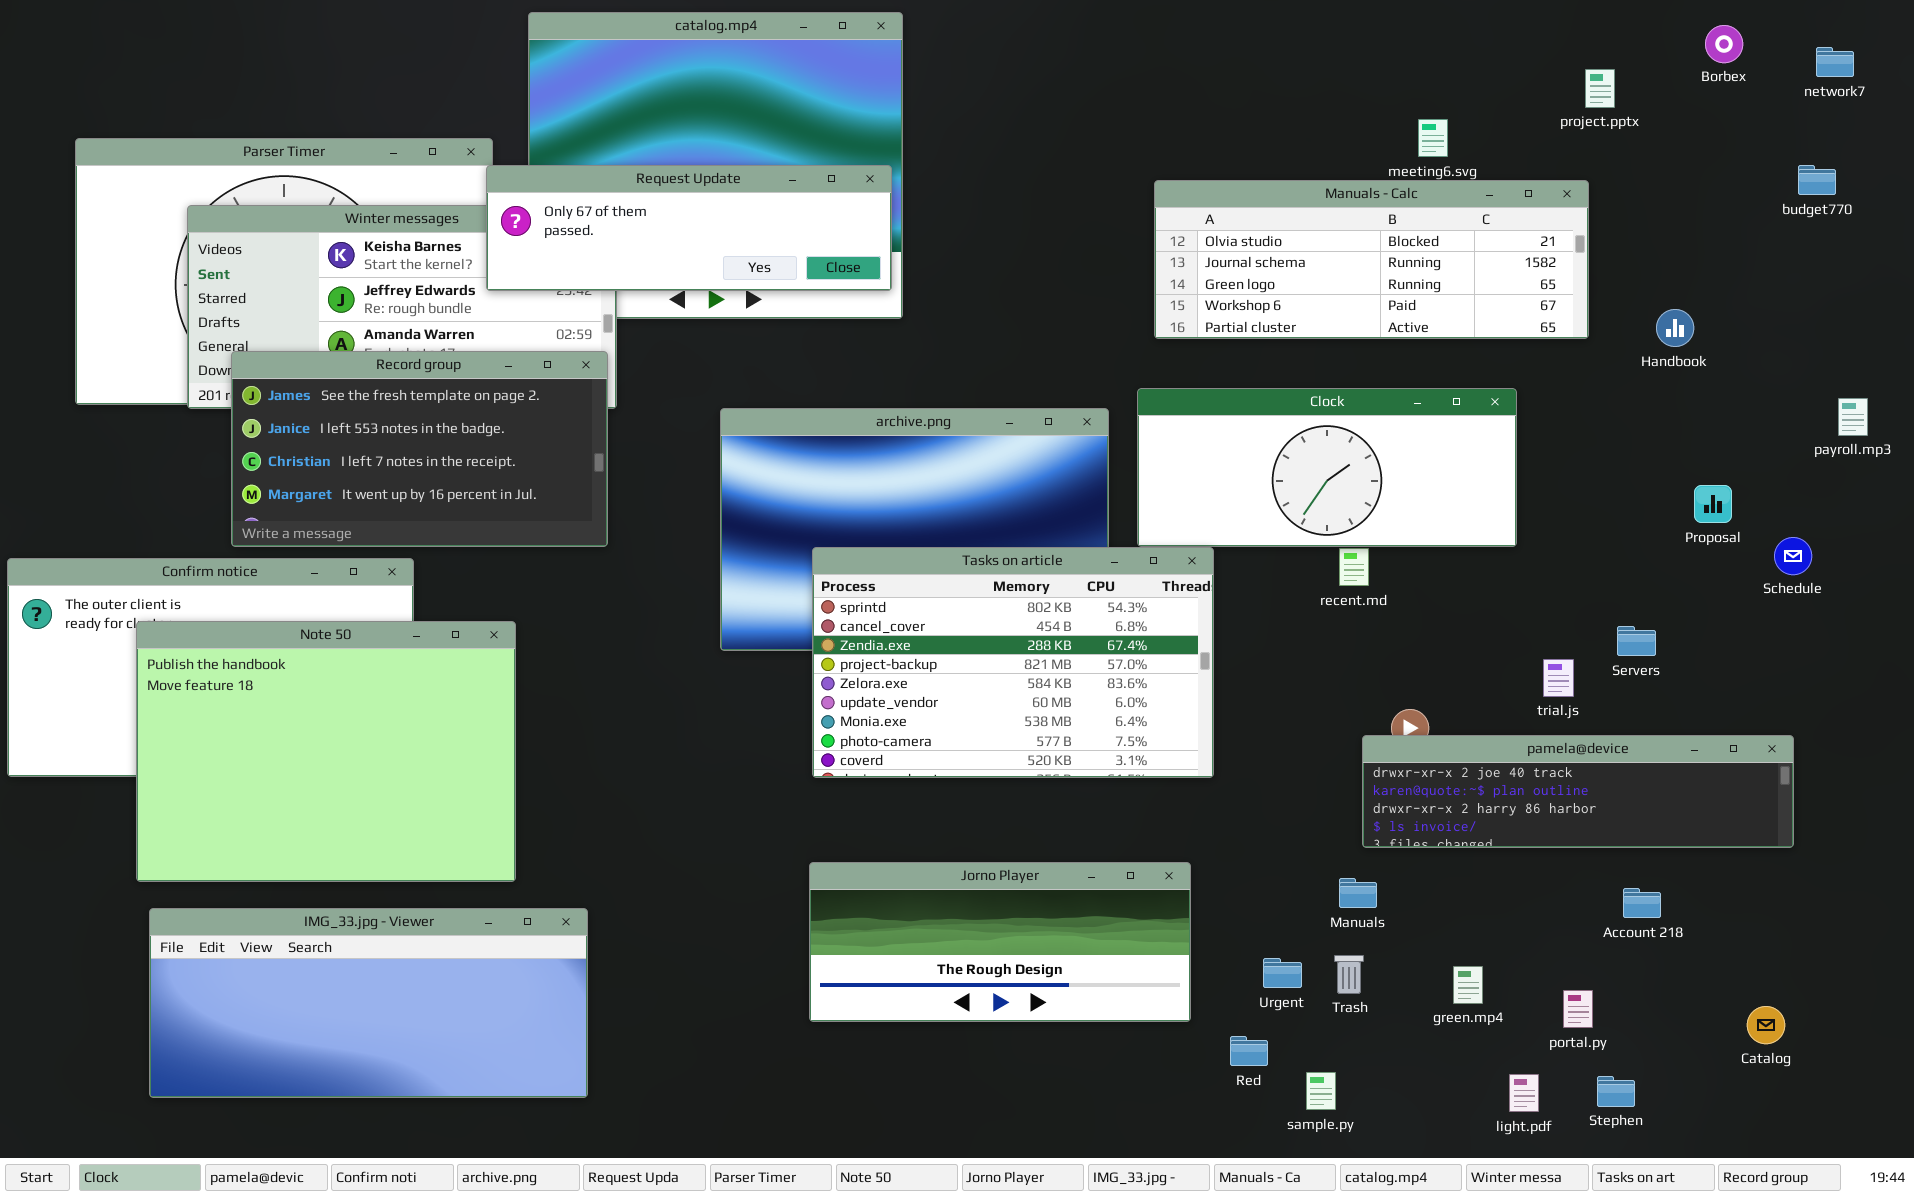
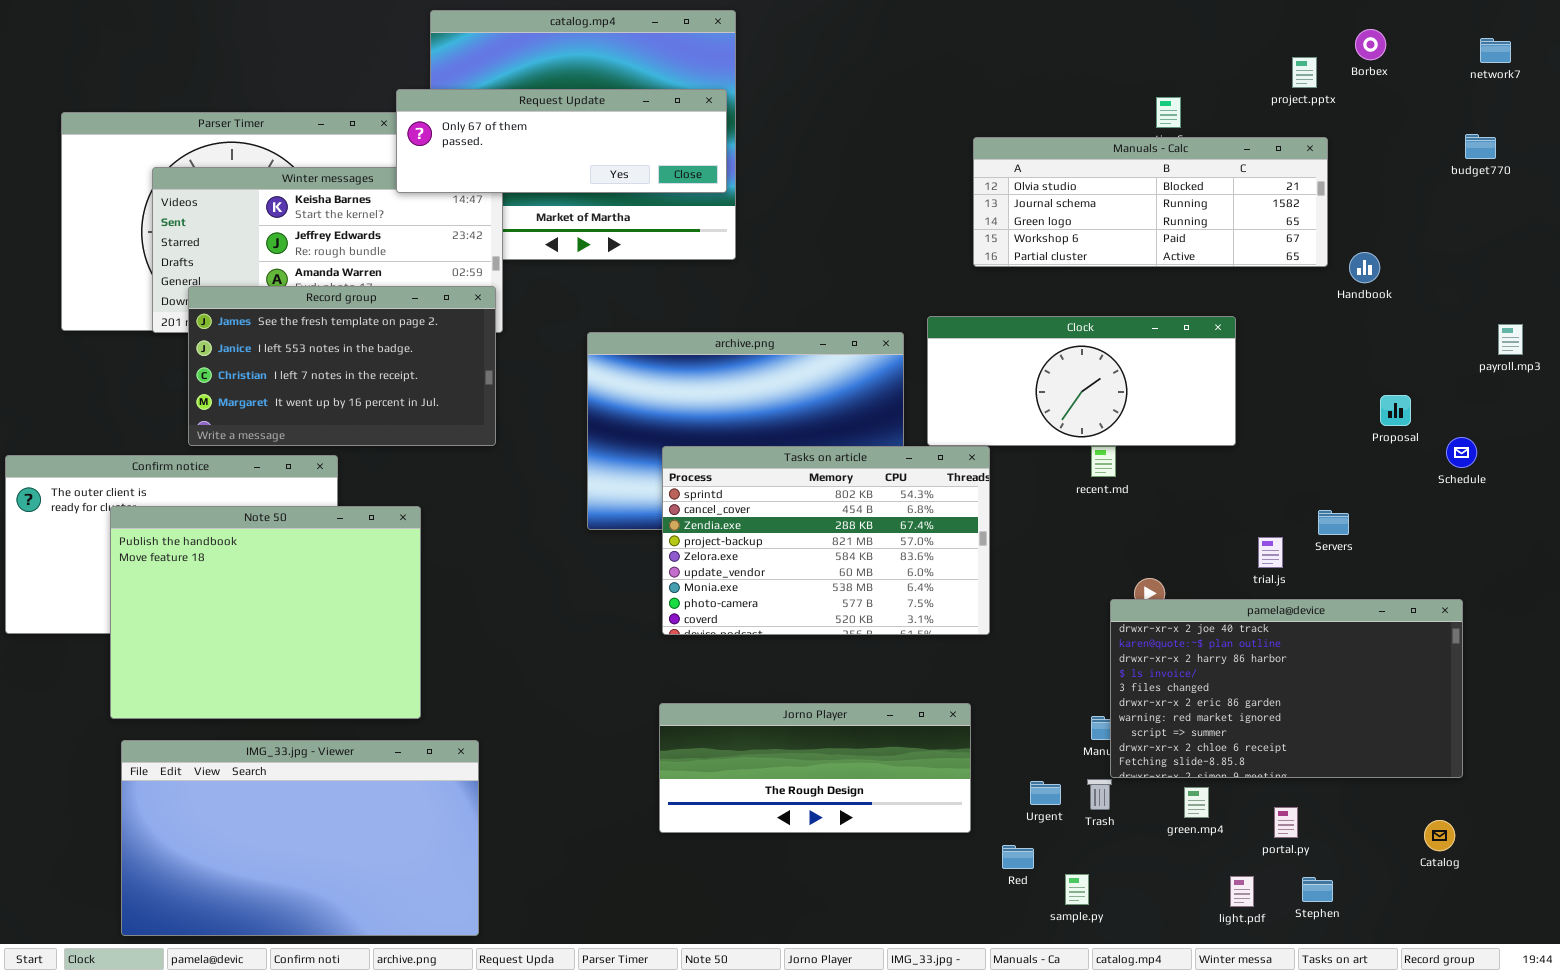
Borbex: [1705,25,1743,63] -> [1355,29,1386,60], moved
Request Update: [486,165,892,291] -> [396,89,727,193], moved
Manuals - Calc: [1154,180,1589,339] -> [973,137,1328,267], moved
pamela@device: [1362,735,1794,848] -> [1110,599,1463,778], resized
IMG_33.jpg - Viewer: [149,908,588,1098] -> [121,740,479,936], resized

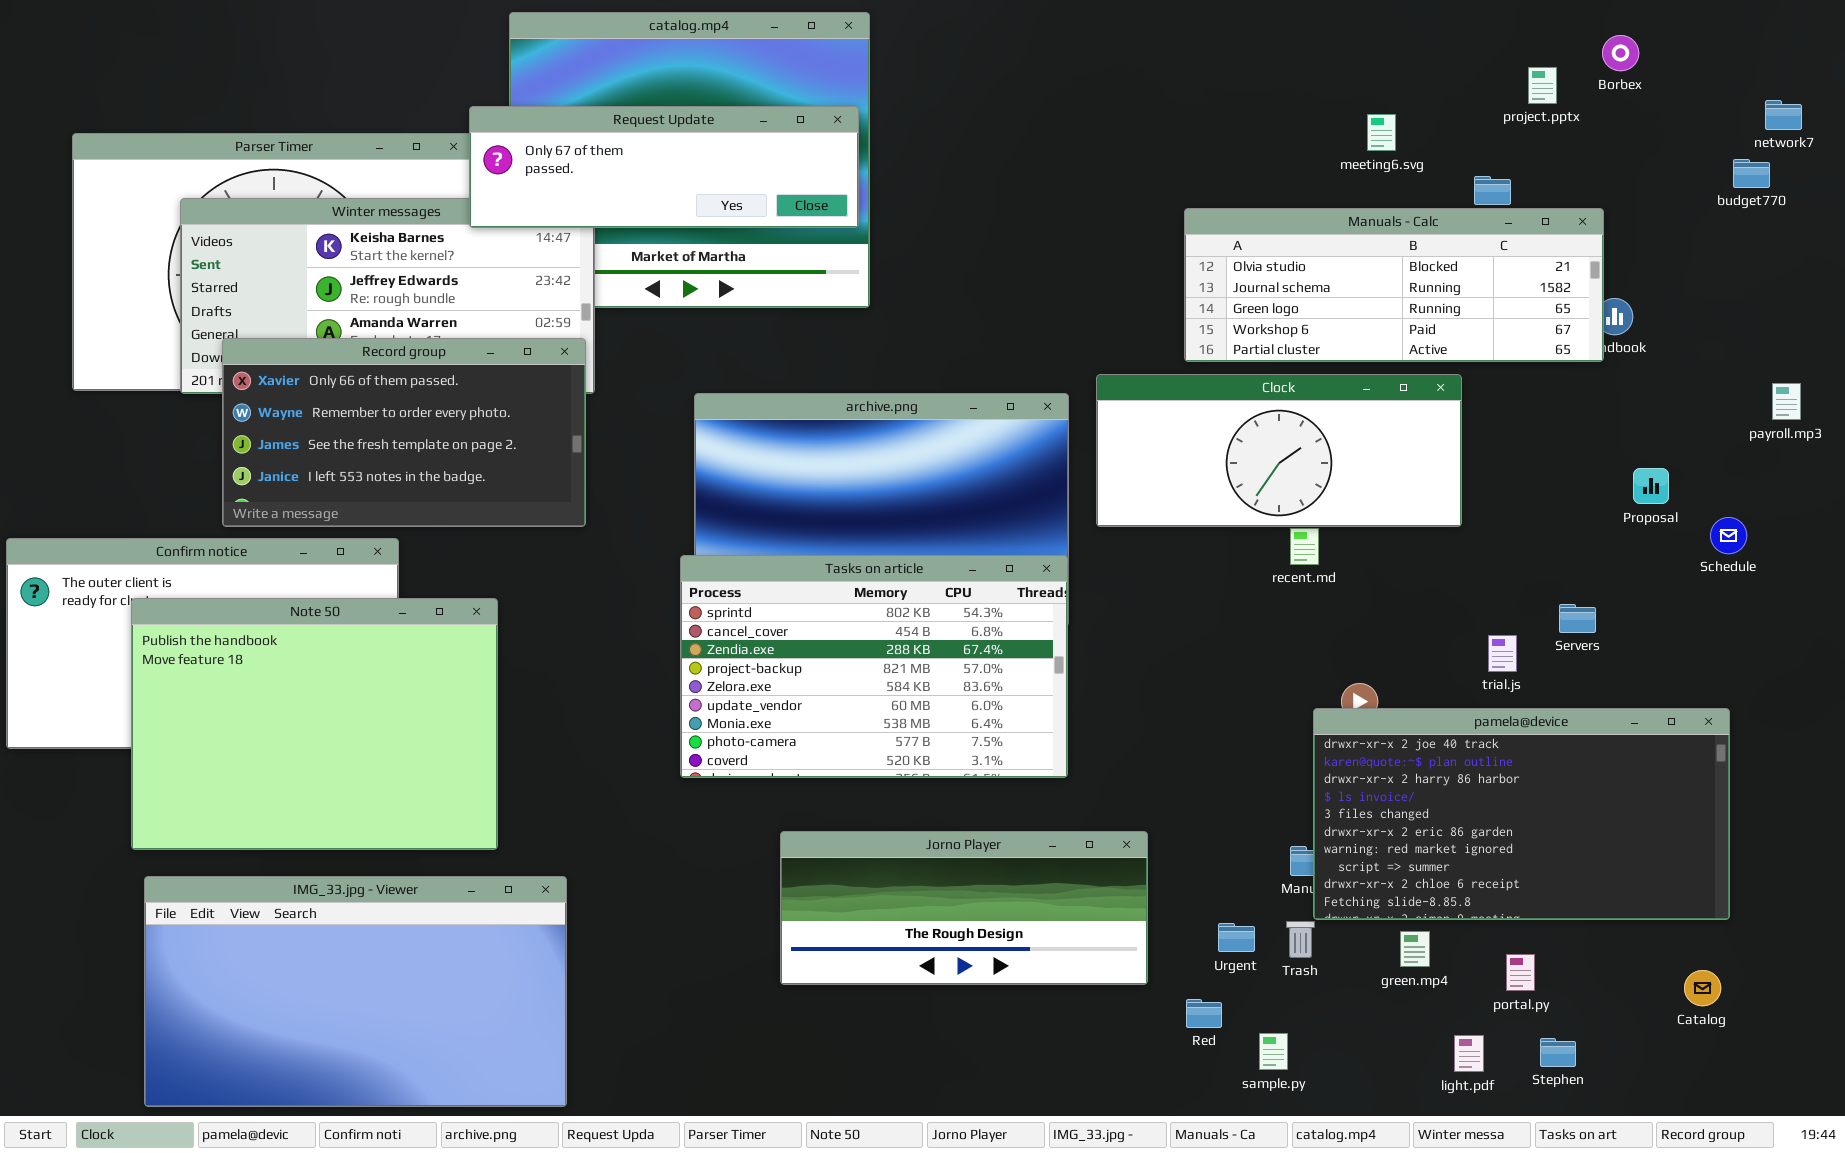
network7: [1480,38,1511,63] -> [1765,100,1802,130], moved
Manuals - Calc: [973,137,1328,267] -> [1184,208,1604,362], moved
Record group: [188,286,496,446] -> [222,338,586,527], scrolled up 2 rows
Tasks on article: [662,446,990,635] -> [680,555,1068,778], moved

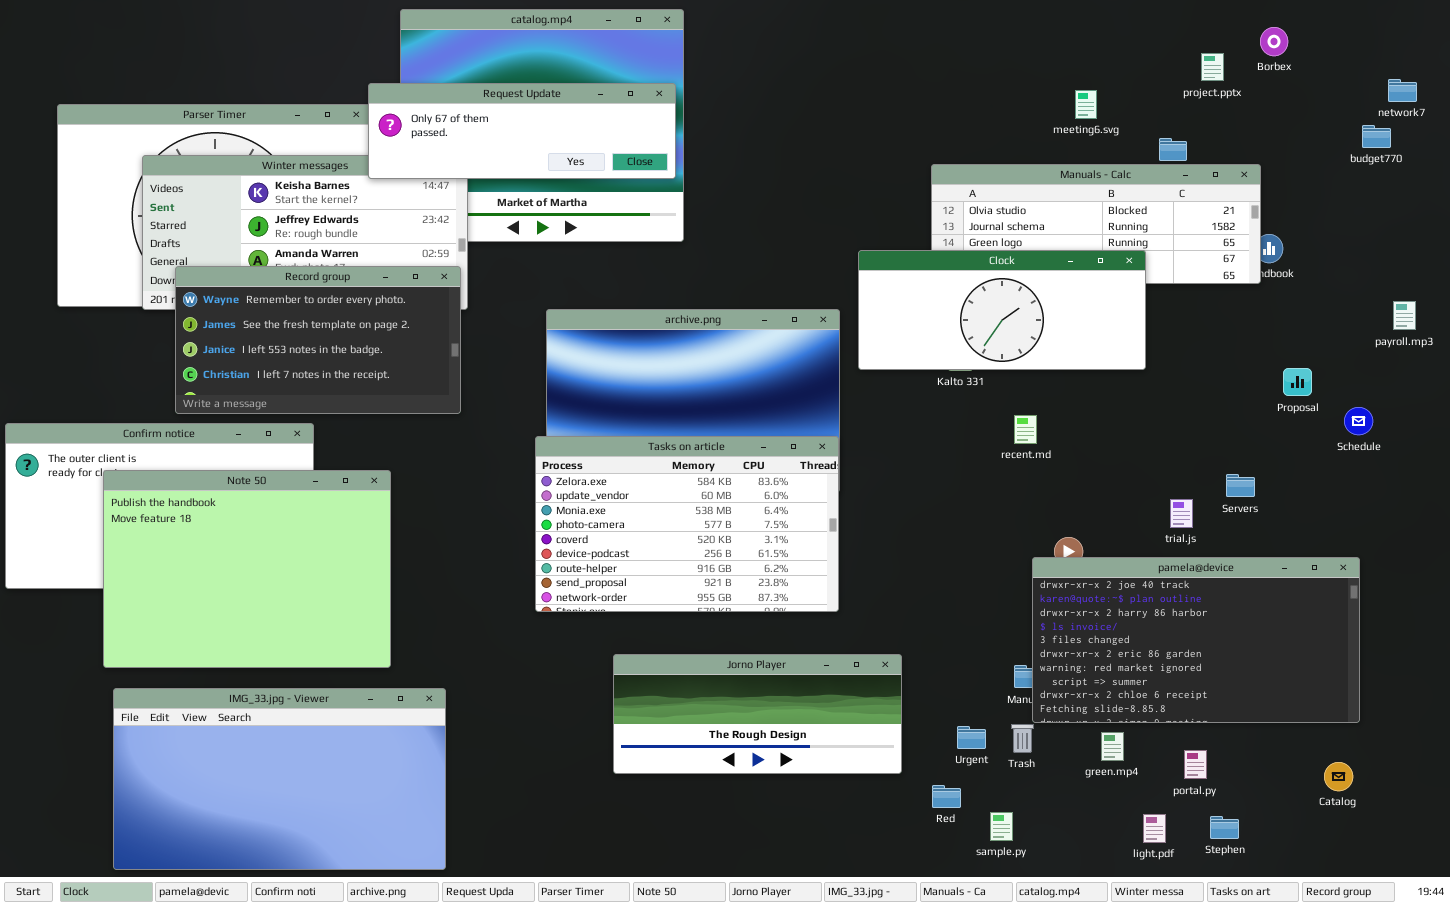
Record group: [222,338,586,527] -> [175,266,461,414], scrolled down 1 row
Clock: [1096,374,1462,527] -> [858,250,1146,370], moved
Tasks on article: [680,555,1068,778] -> [535,436,839,612], scrolled down 4 rows

